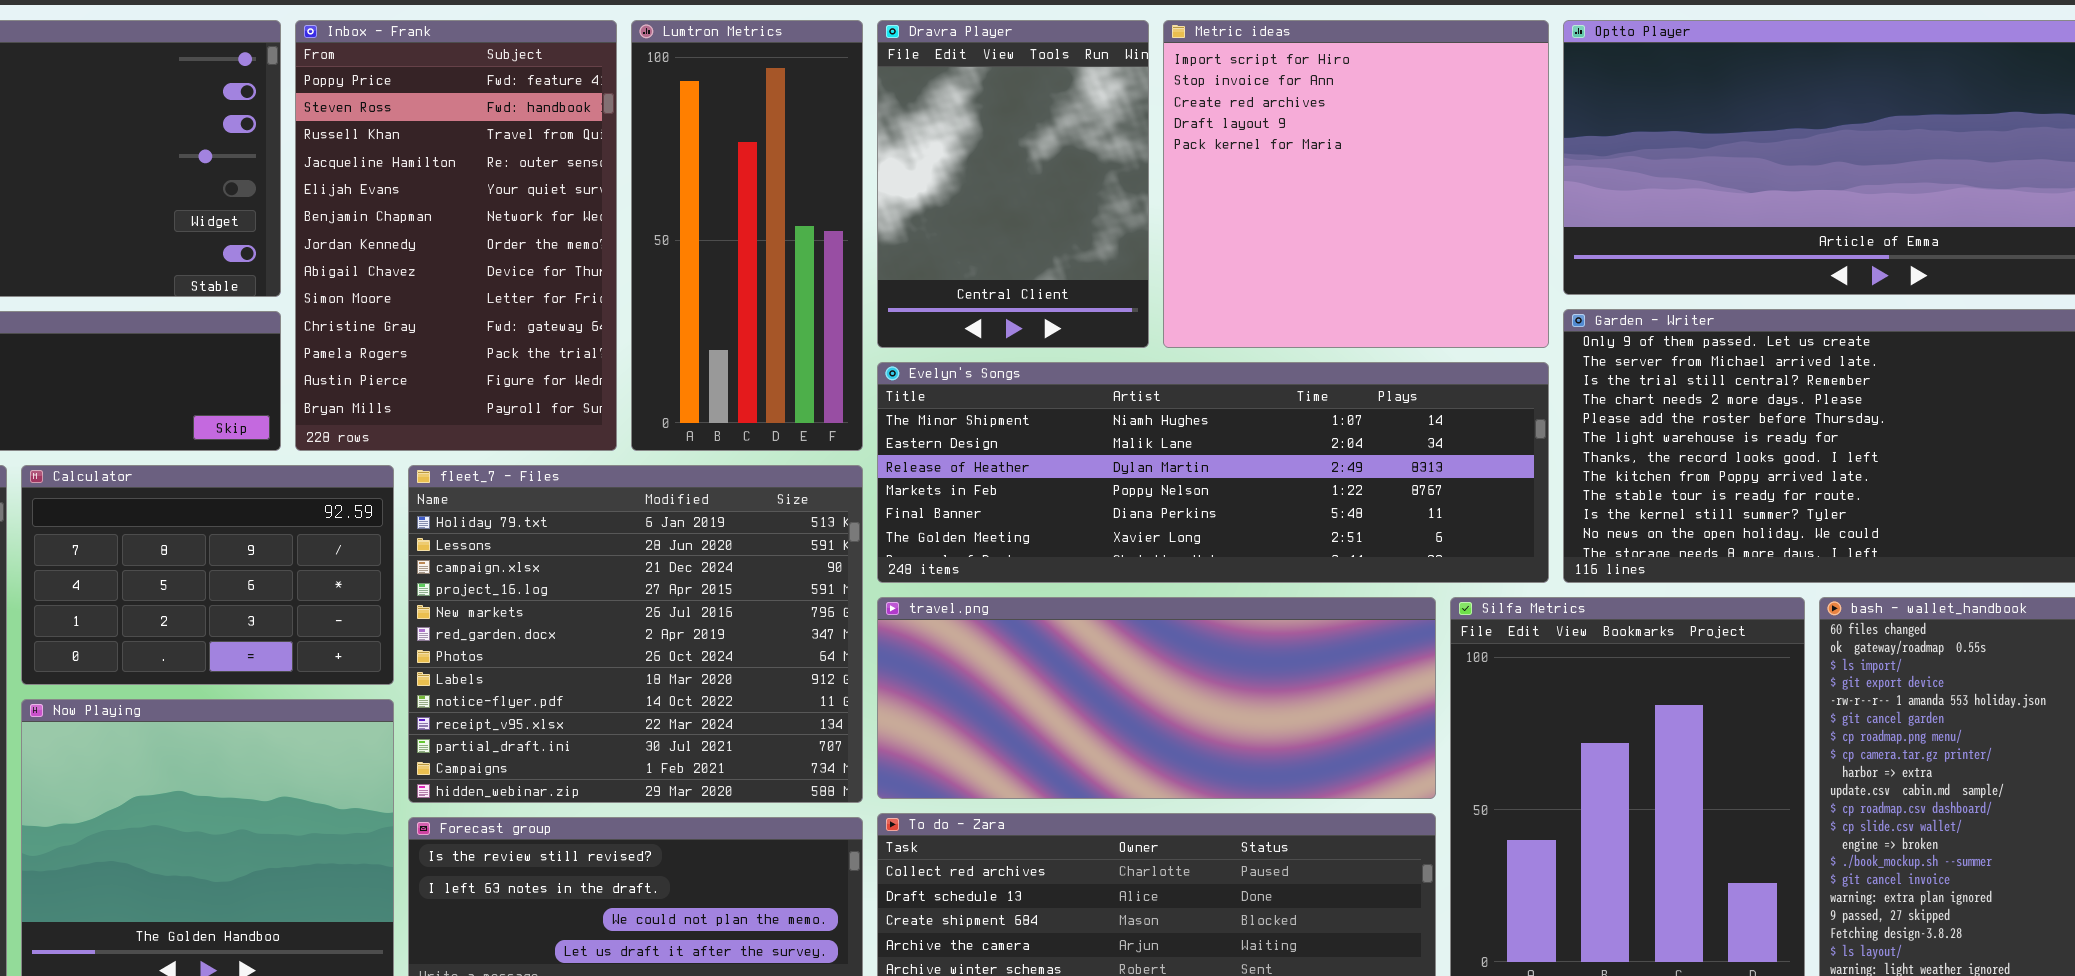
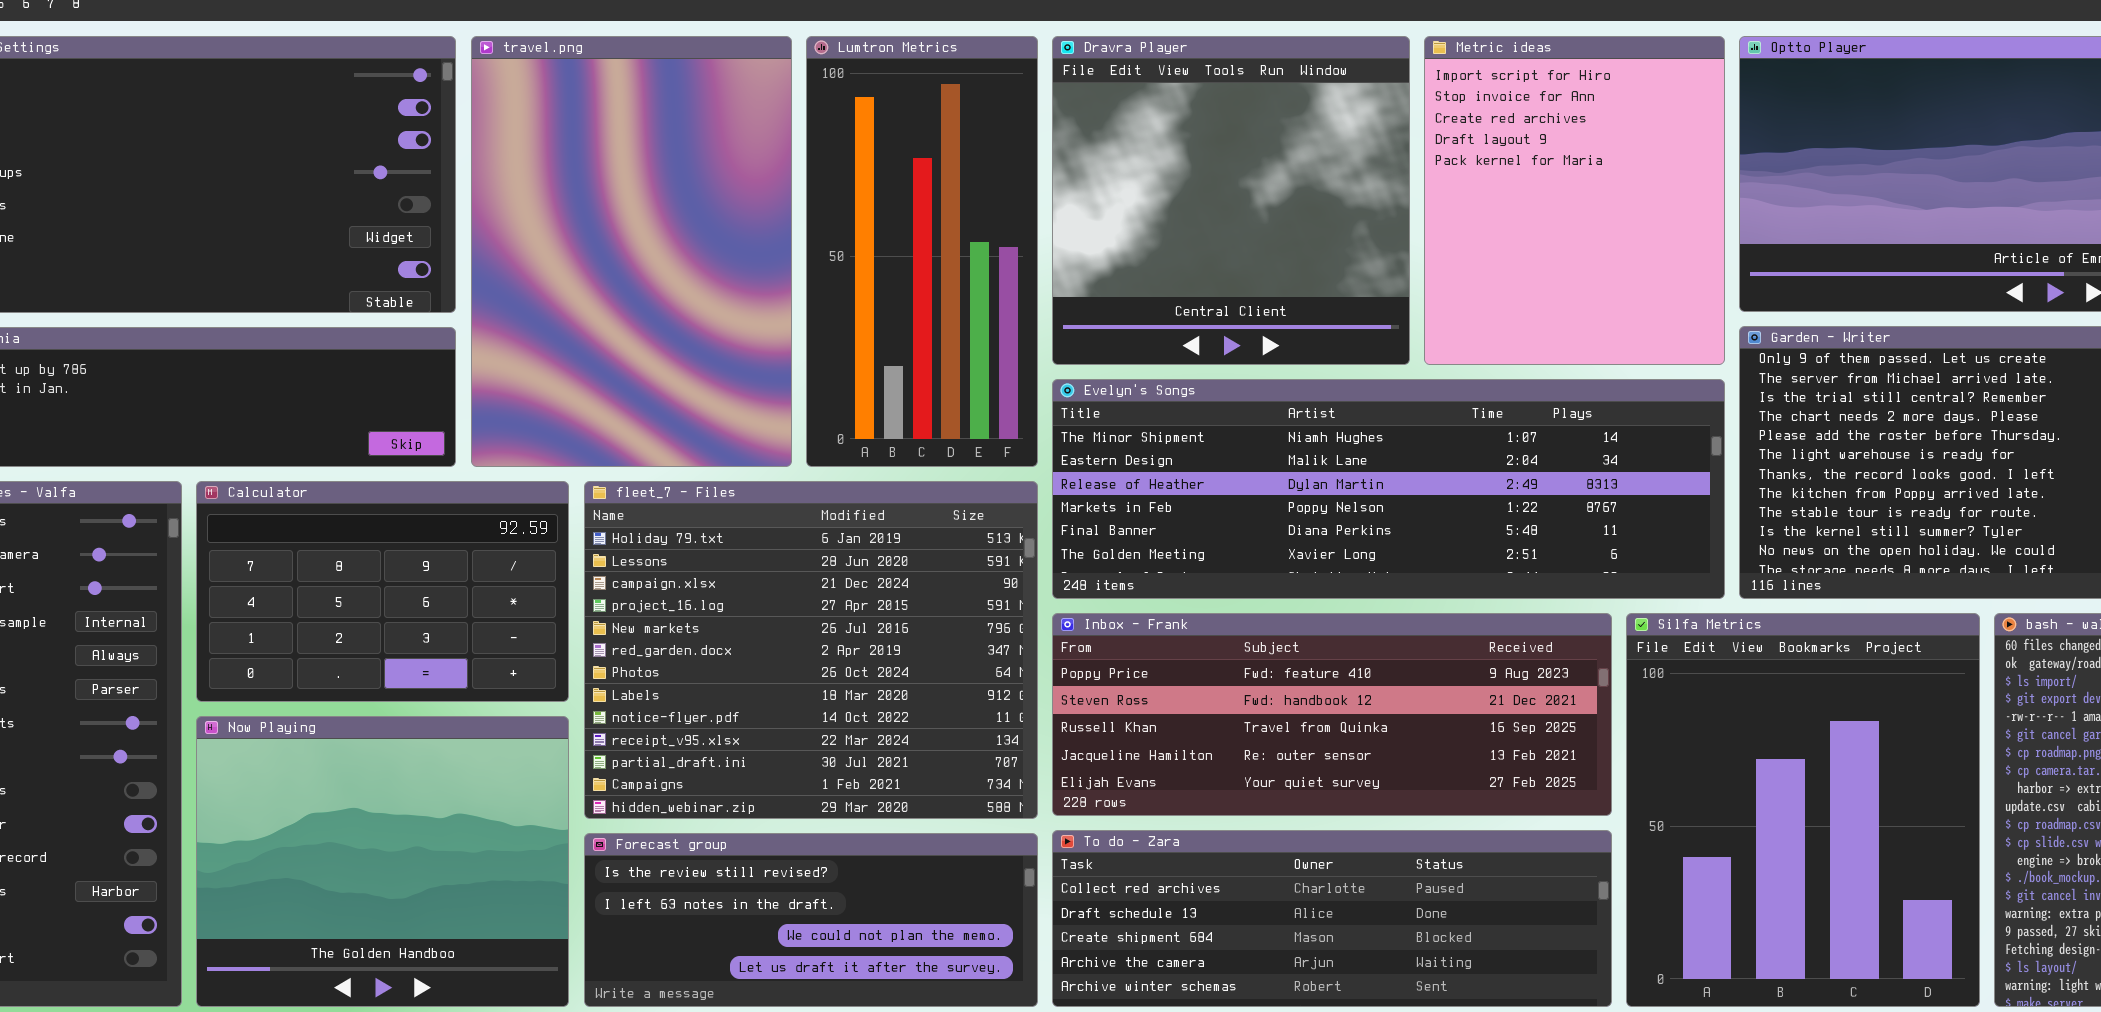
Inbox - Frank: [295,20,617,451] -> [1052,613,1612,816], moved, resized
Dravra Player: [877,20,1149,348] -> [1052,36,1410,365], resized
Metric ideas: [1163,20,1549,348] -> [1424,36,1725,365], resized
travel.png: [877,597,1436,799] -> [471,36,792,467], moved, resized

